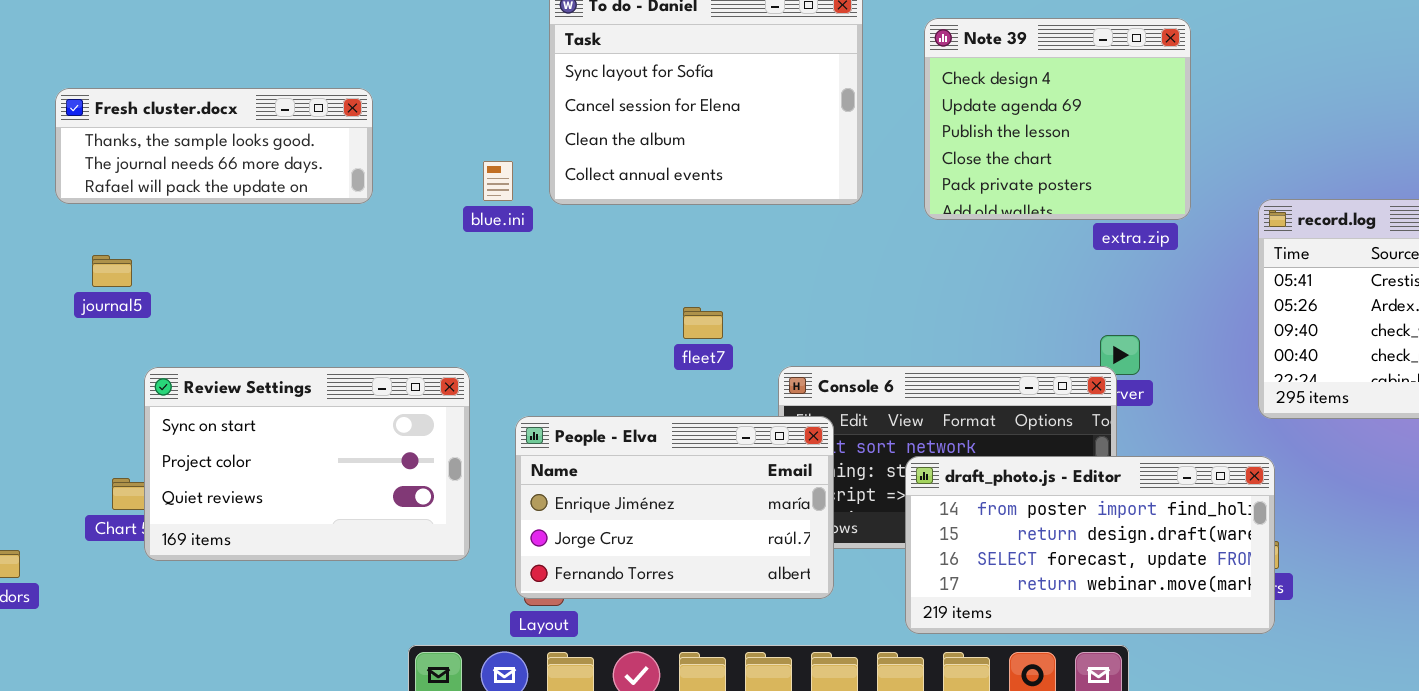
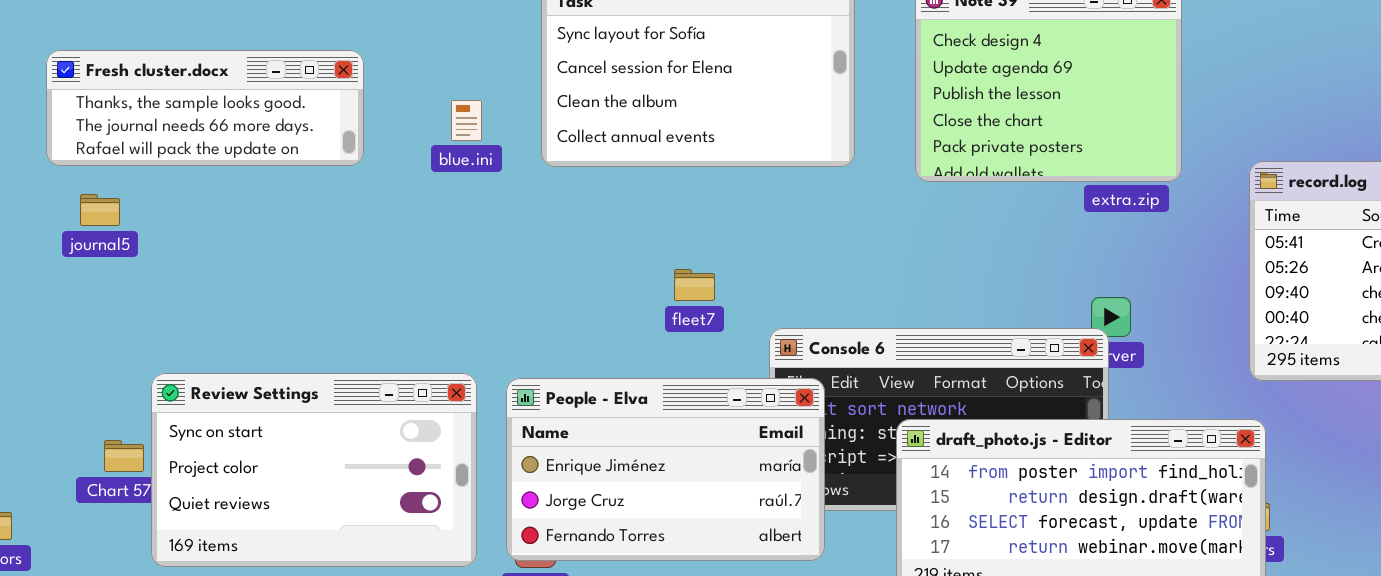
blue.ini: [483,161,513,201] -> [451,100,482,141], moved
journal5: [92,255,132,287] -> [80,194,120,226], moved
Review Settings: [144,367,470,561] -> [151,373,477,567], moved

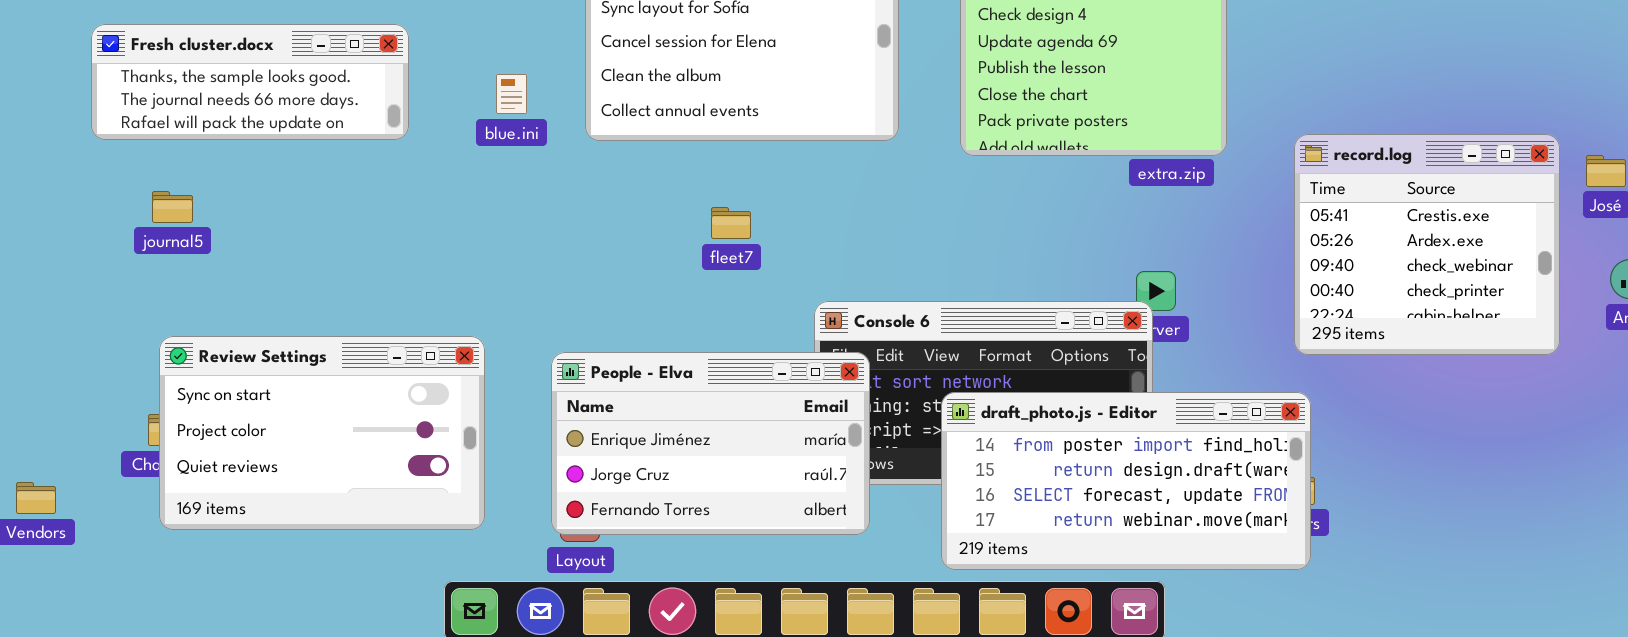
journal5: [80,194,120,226] -> [152,191,193,223], moved
fleet7: [674,269,715,301] -> [711,207,751,239], moved
Review Settings: [151,373,477,567] -> [159,336,485,530], moved

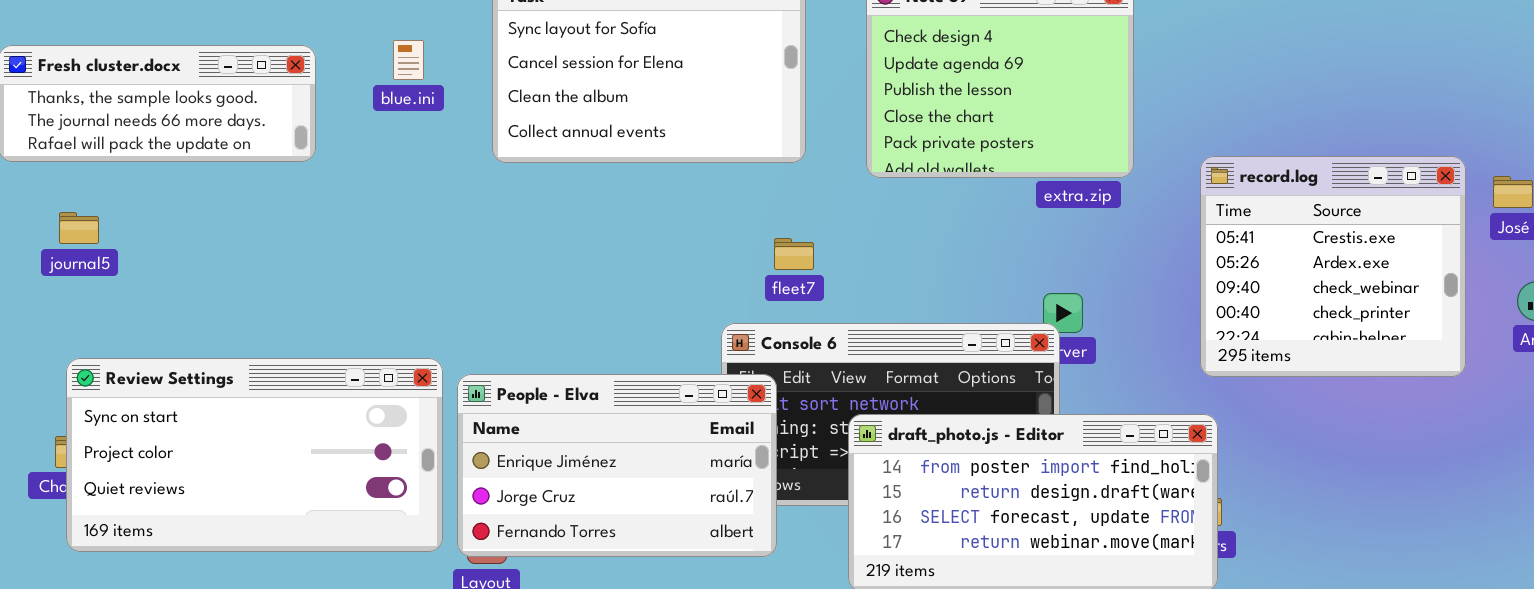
blue.ini: [496,74,527,114] -> [393,40,424,80], moved
fleet7: [711,207,751,239] -> [774,238,814,270], moved
Review Settings: [159,336,485,530] -> [66,358,443,552], resized

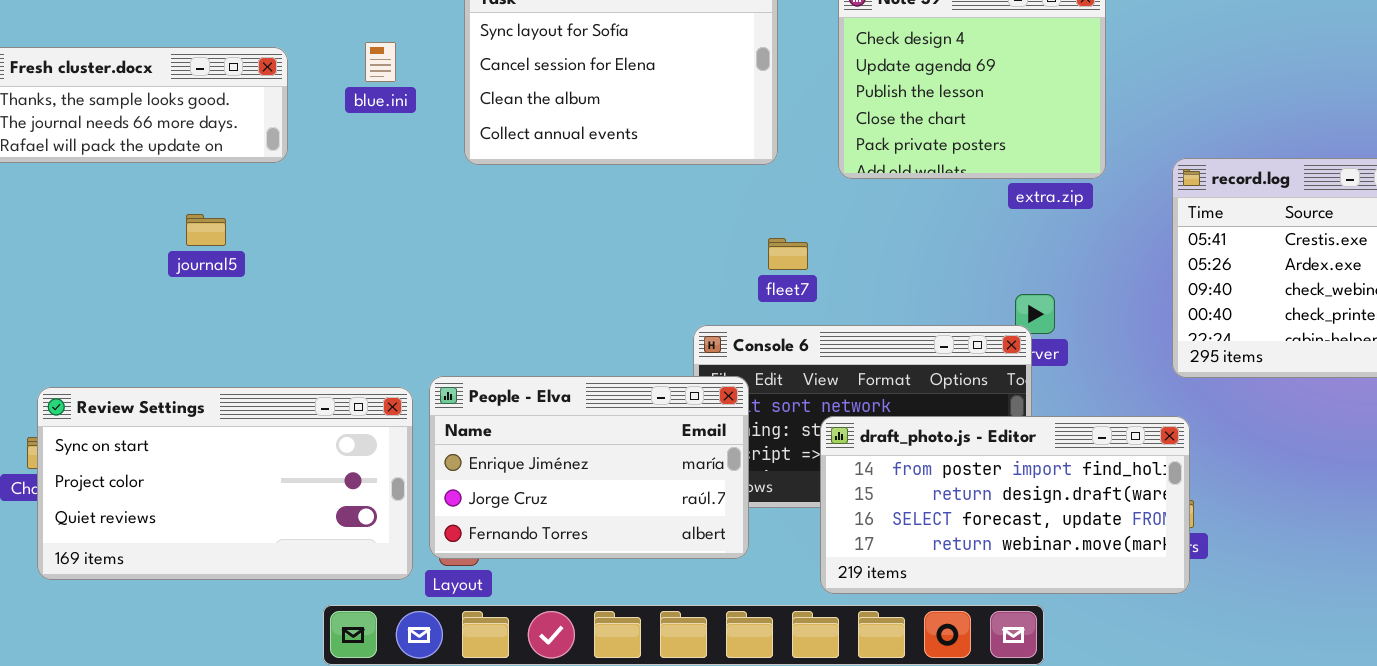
journal5: [59,212,99,244] -> [186,214,226,246], moved
fleet7: [774,238,814,270] -> [768,238,808,270], moved
Review Settings: [66,358,443,552] -> [37,387,413,580], moved

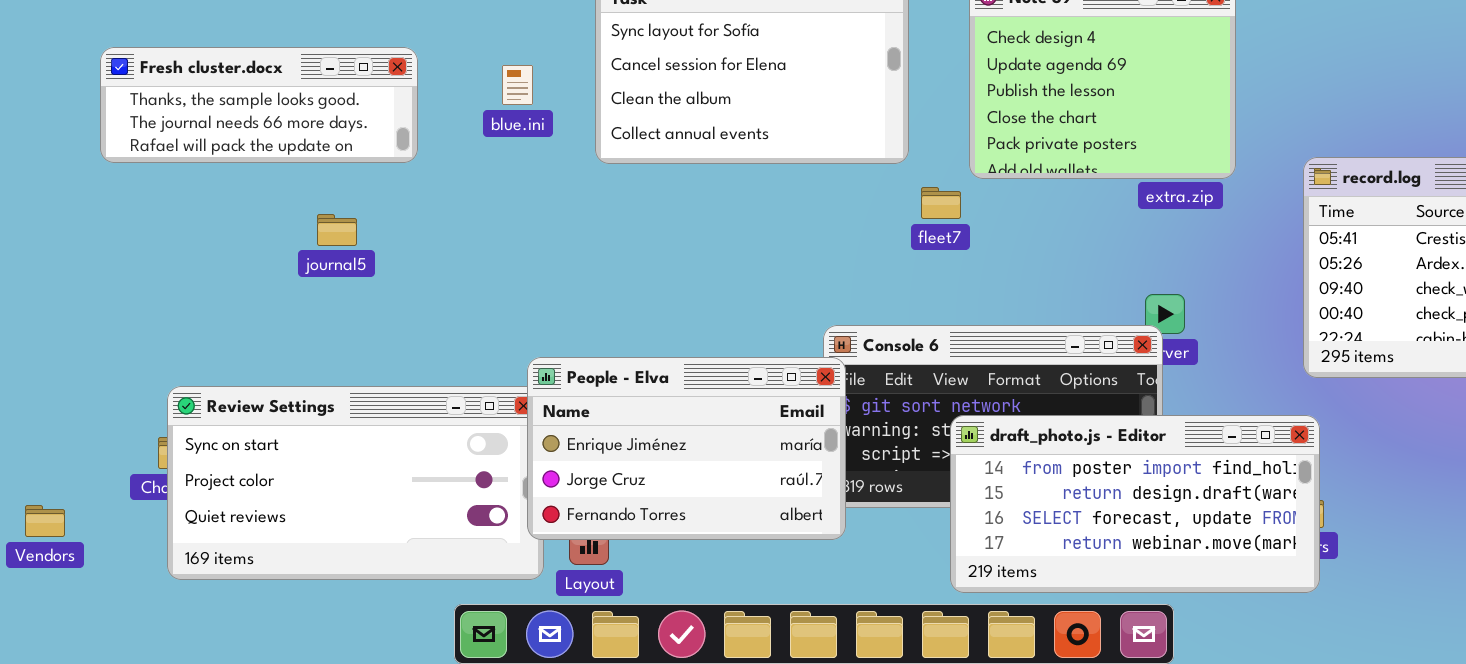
blue.ini: [365,42,396,82] -> [502,65,533,105], moved
fleet7: [768,238,808,270] -> [921,187,961,219], moved
People - Elva: [429,376,749,559] -> [527,357,846,540], moved

